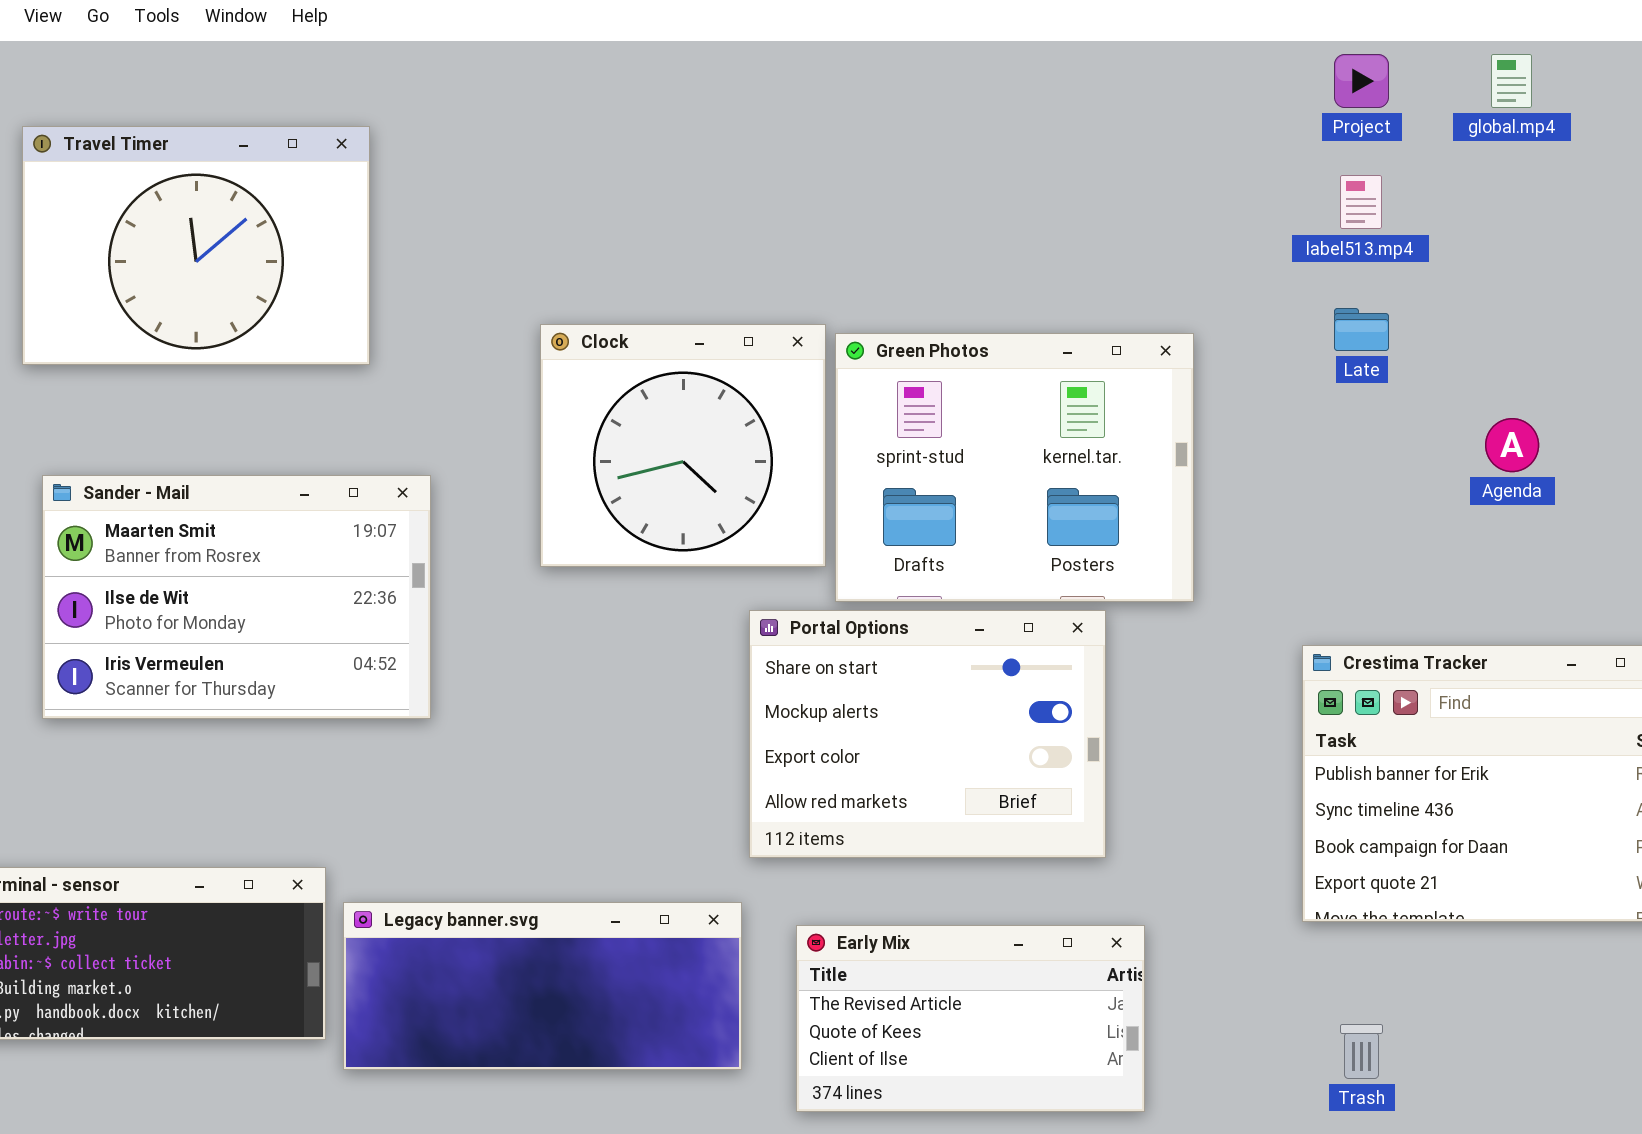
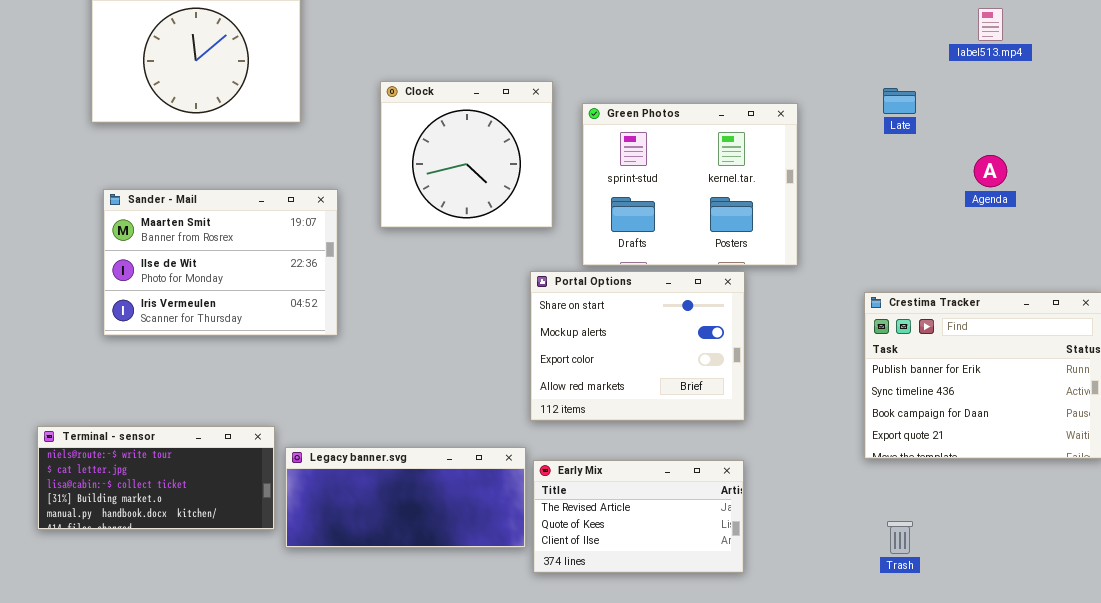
label513.mp4: [1340,175,1382,229] -> [978,8,1003,41], moved
Clock: [540,324,826,567] -> [380,81,553,228], moved
Early Mix: [796,925,1145,1112] -> [533,460,744,573], moved

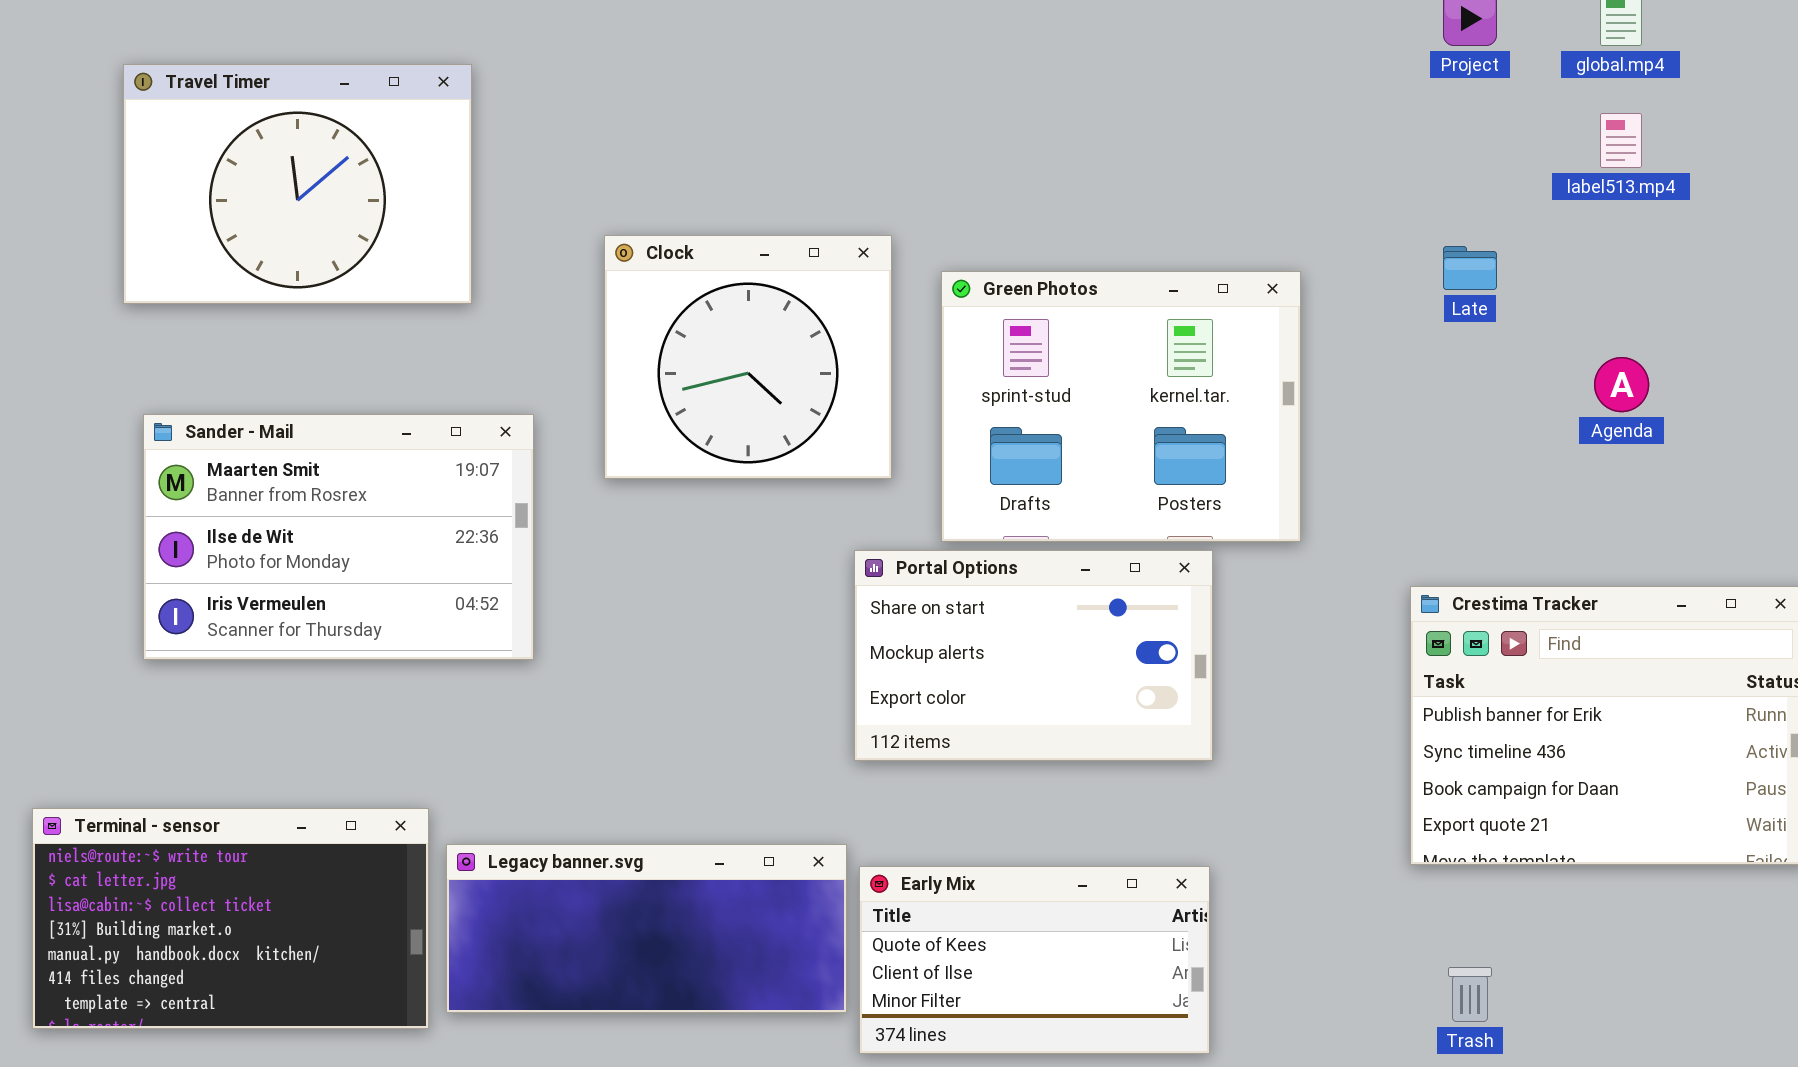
Portal Options: [530,271,745,421] -> [854,550,1213,761], resized
Terminal - sensor: [37,426,275,530] -> [32,808,429,1029], resized
Early Mix: [533,460,744,573] -> [859,866,1210,1054], scrolled down 1 row

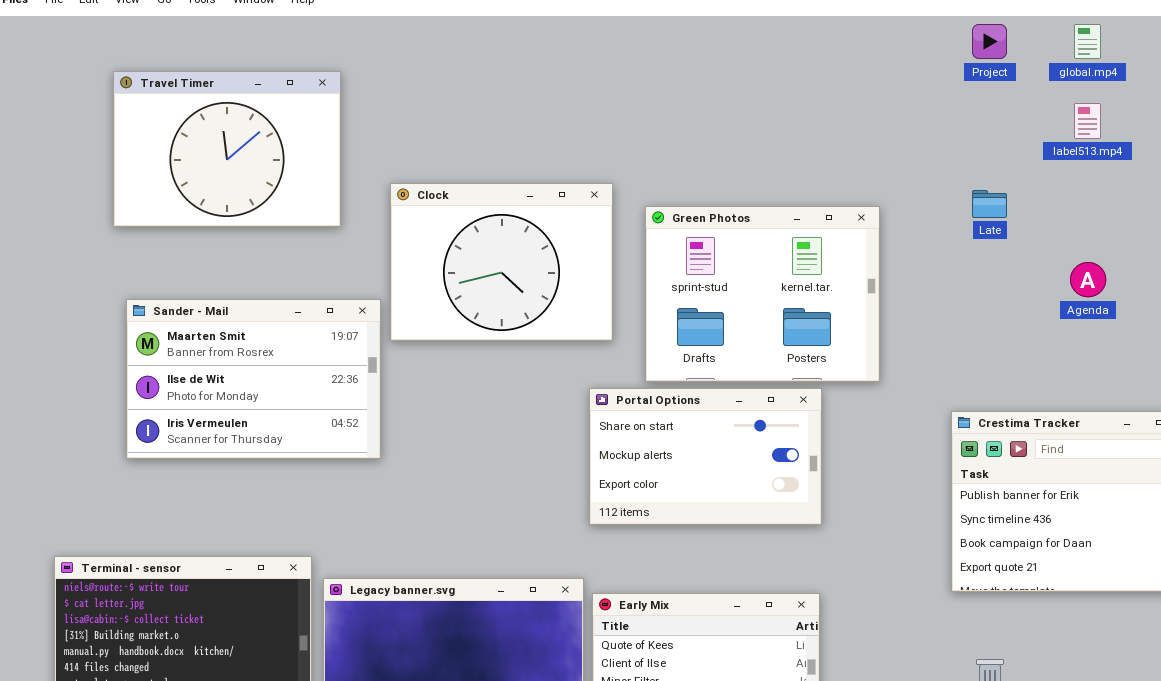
Clock: [604,235,892,479] -> [390,183,613,341], resized

